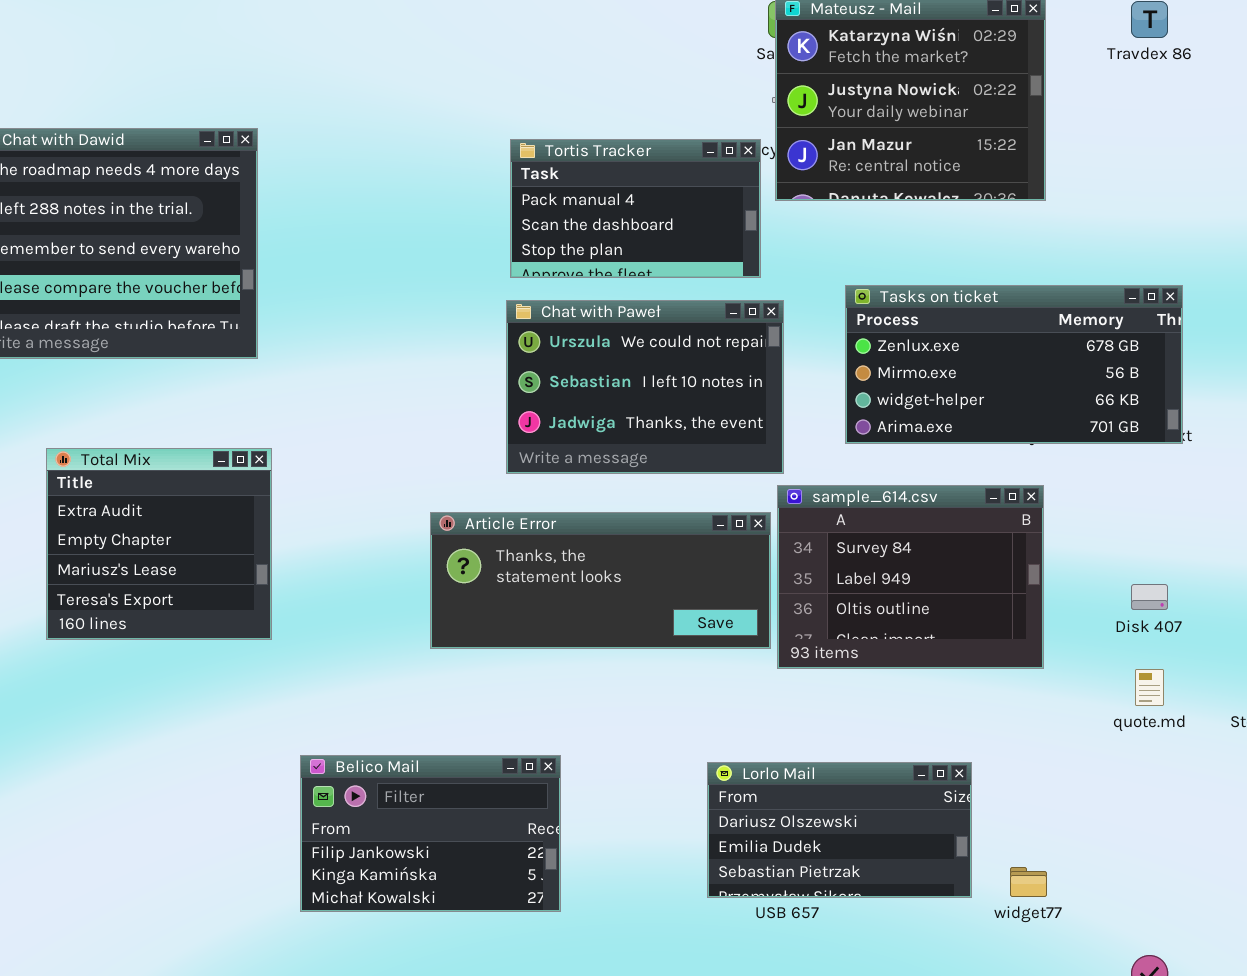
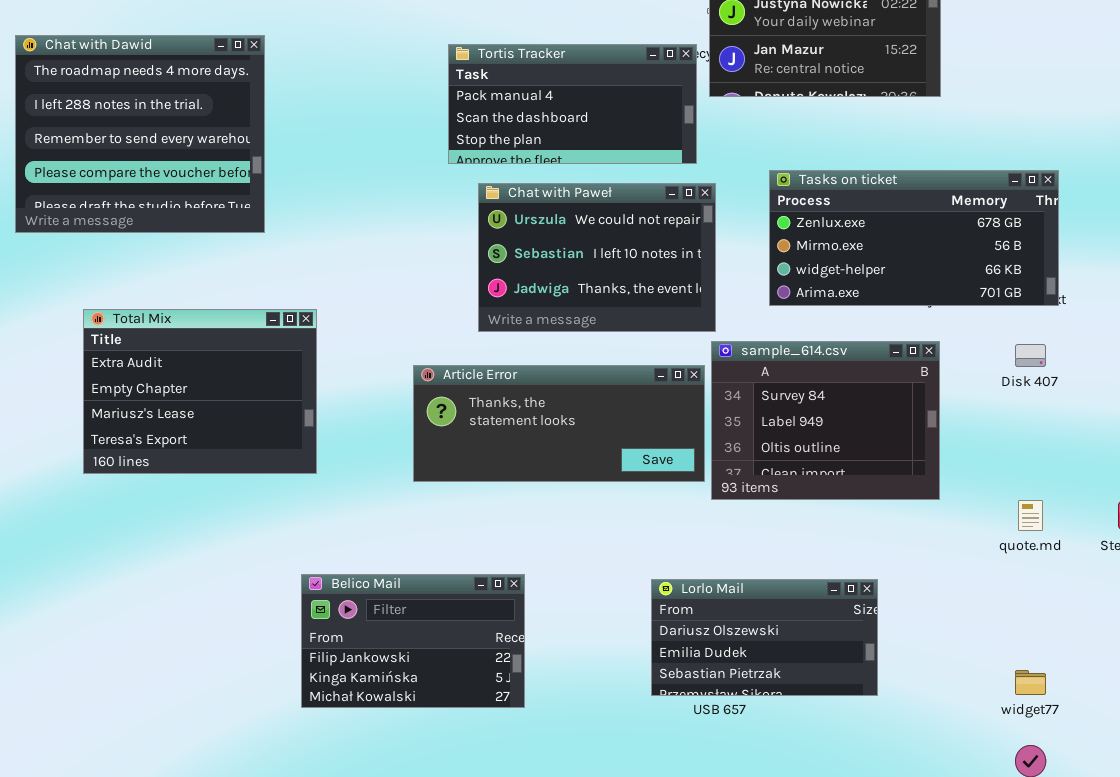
Tortis Tracker: [510,139,761,278] -> [448,44,697,164], resized
Total Mix: [46,448,272,640] -> [83,309,317,474], resized
Disk 407: [1131,584,1168,610] -> [1015,344,1046,367], moved
widget77: [1010,867,1047,897] -> [1015,670,1046,695], moved

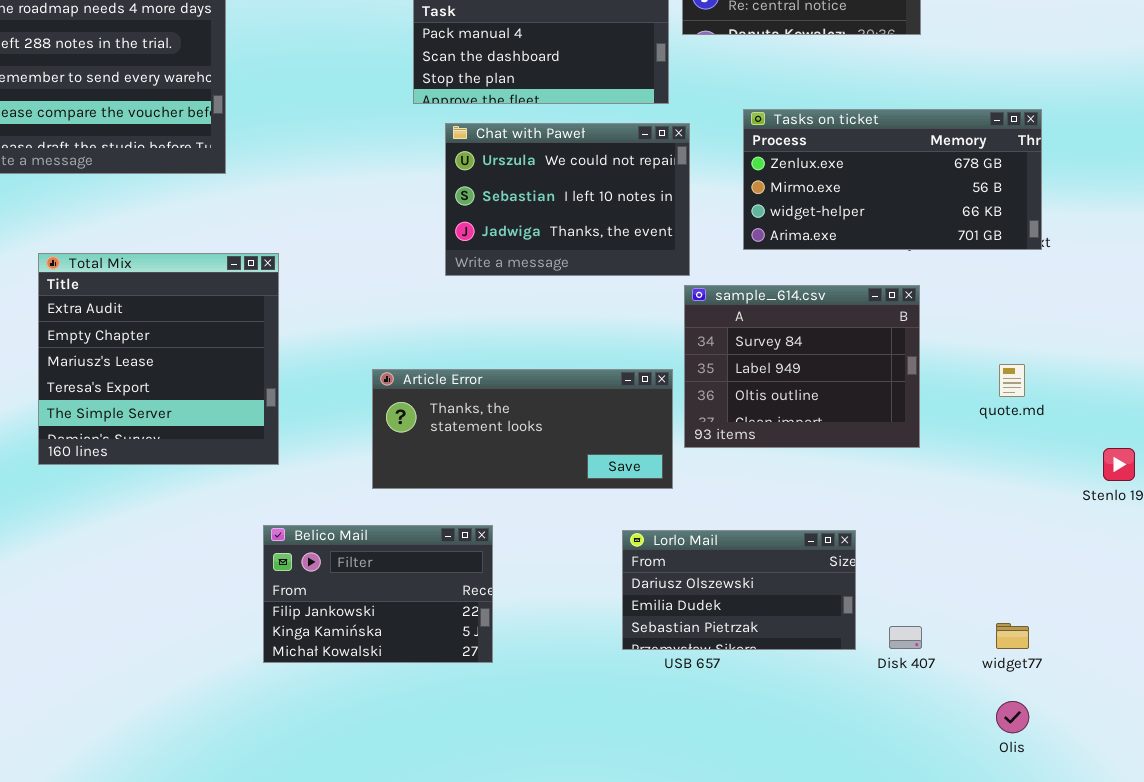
Total Mix: [83,309,317,474] -> [38,253,279,465], resized
Disk 407: [1015,344,1046,367] -> [889,626,922,649], moved
Article Error: [413,365,705,482] -> [372,369,673,489], moved
quote.md: [1018,500,1043,531] -> [999,364,1025,397], moved

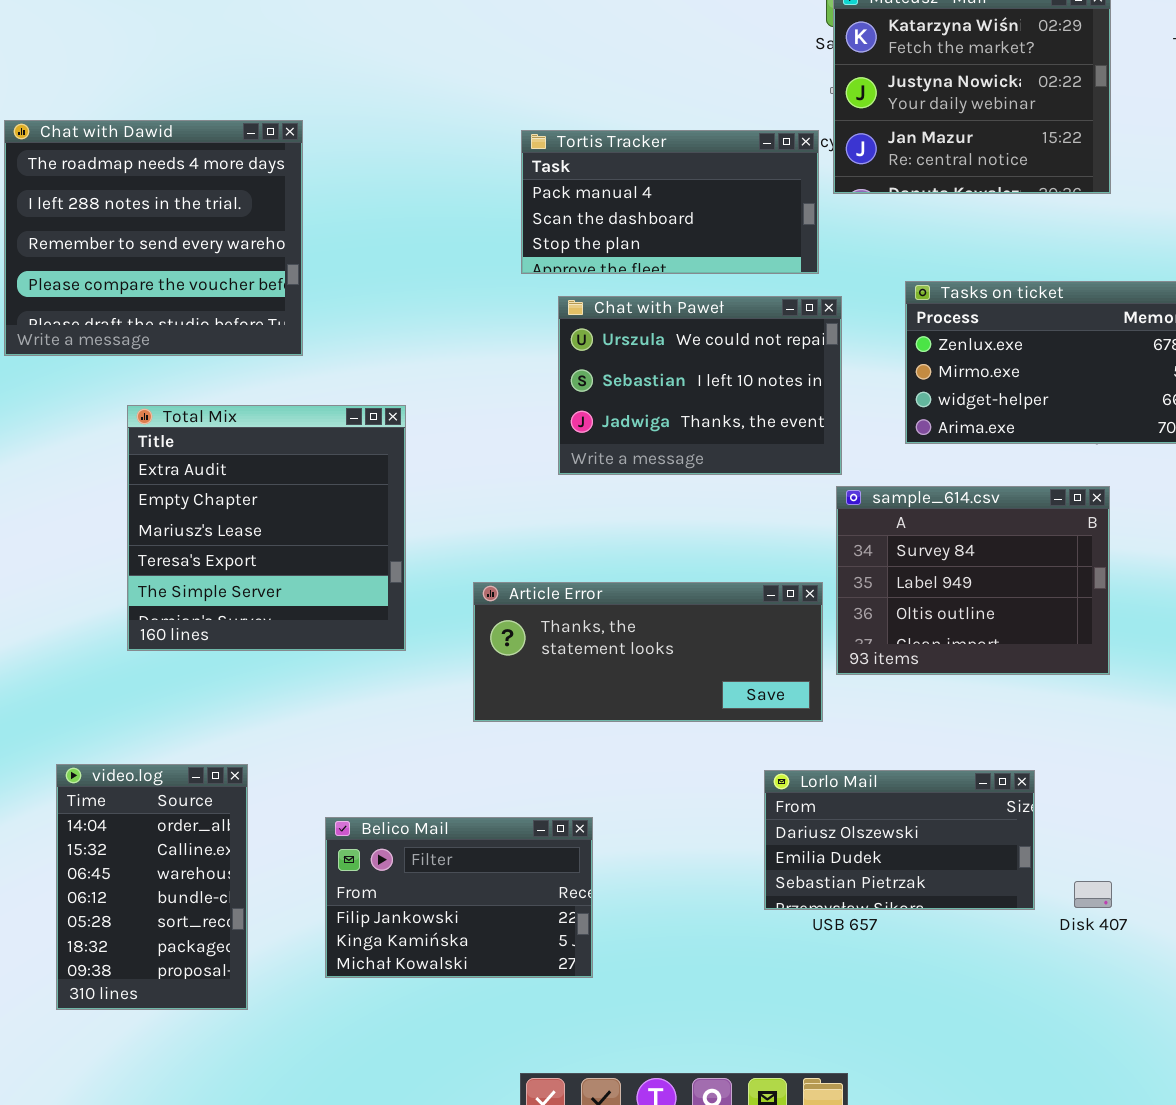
Total Mix: [38,253,279,465] -> [127,405,406,651], moved
video.log: none -> [56,764,248,1010], opened
Belico Mail: [263,525,493,663] -> [325,817,593,978], moved

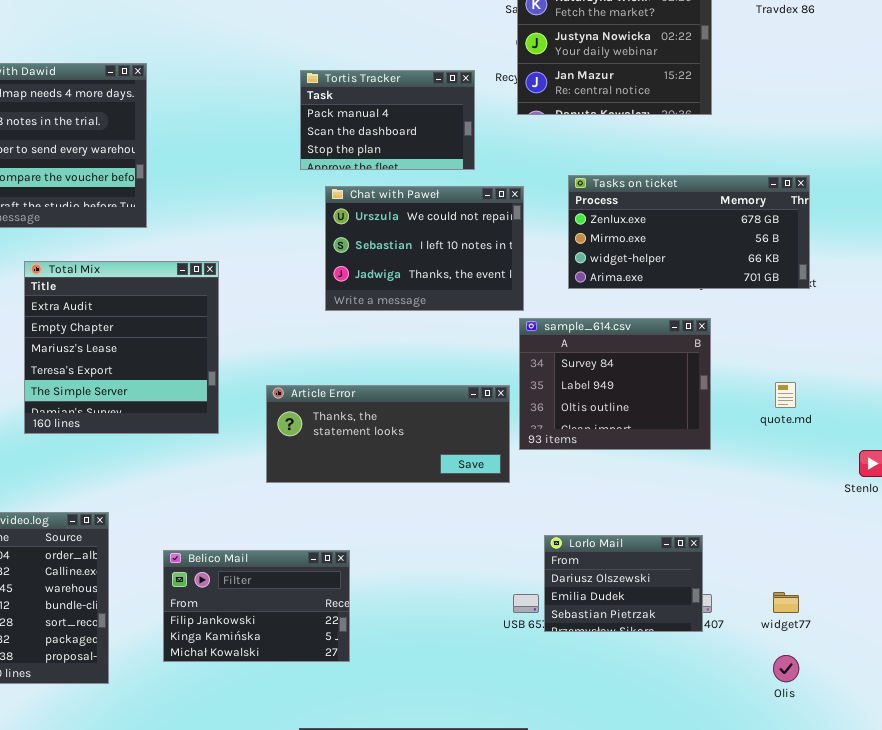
Tortis Tracker: [521,130,819,274] -> [300,70,475,170], resized
Lorlo Mail: [764,770,1035,910] -> [544,535,703,632], moved, resized

